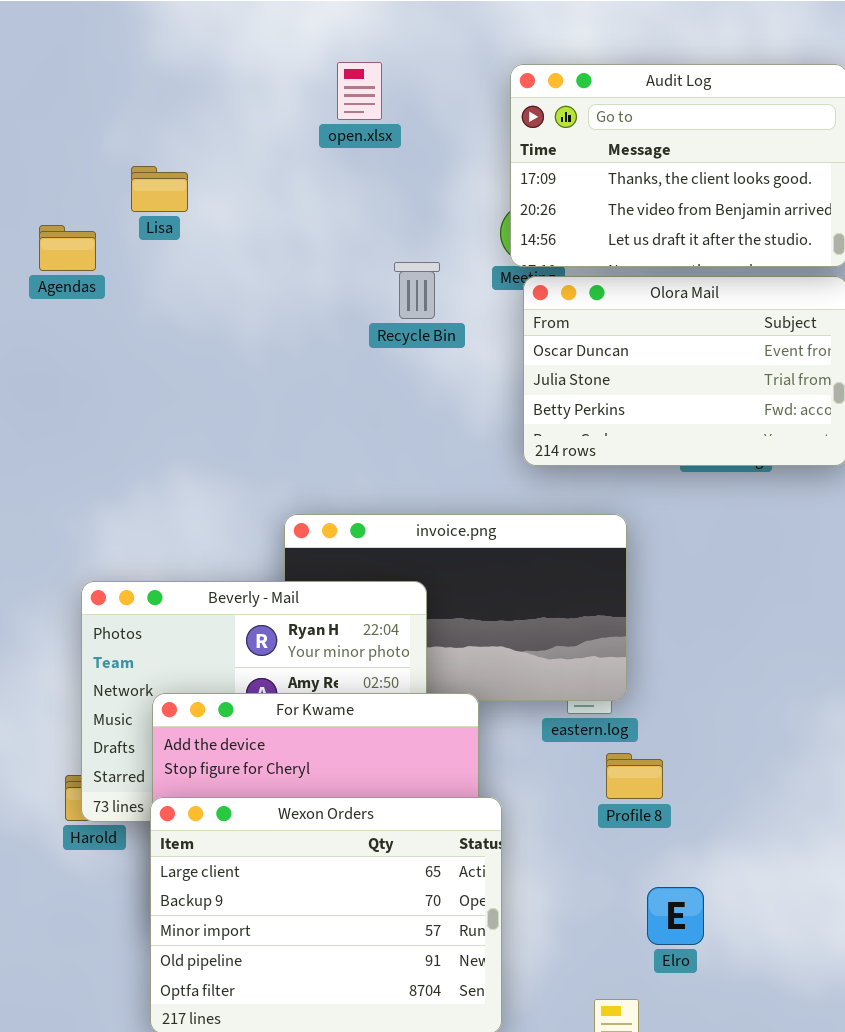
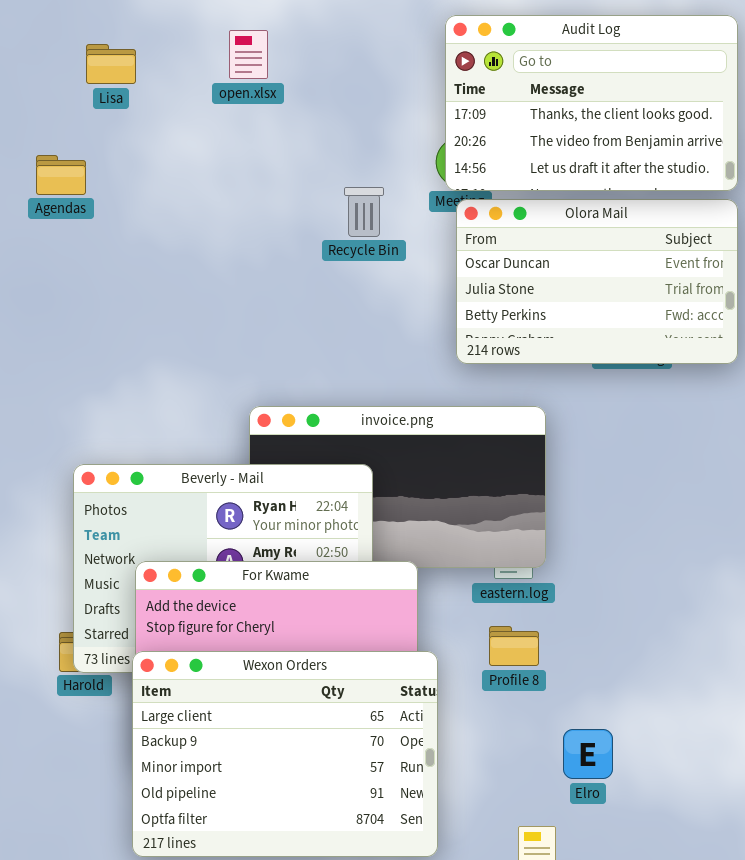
open.xlsx: [337,62,382,120] -> [229,30,268,79], moved
Lisa: [131,166,188,212] -> [86,44,136,84], moved
Profile 8: [606,753,663,799] -> [489,626,539,666], moved

